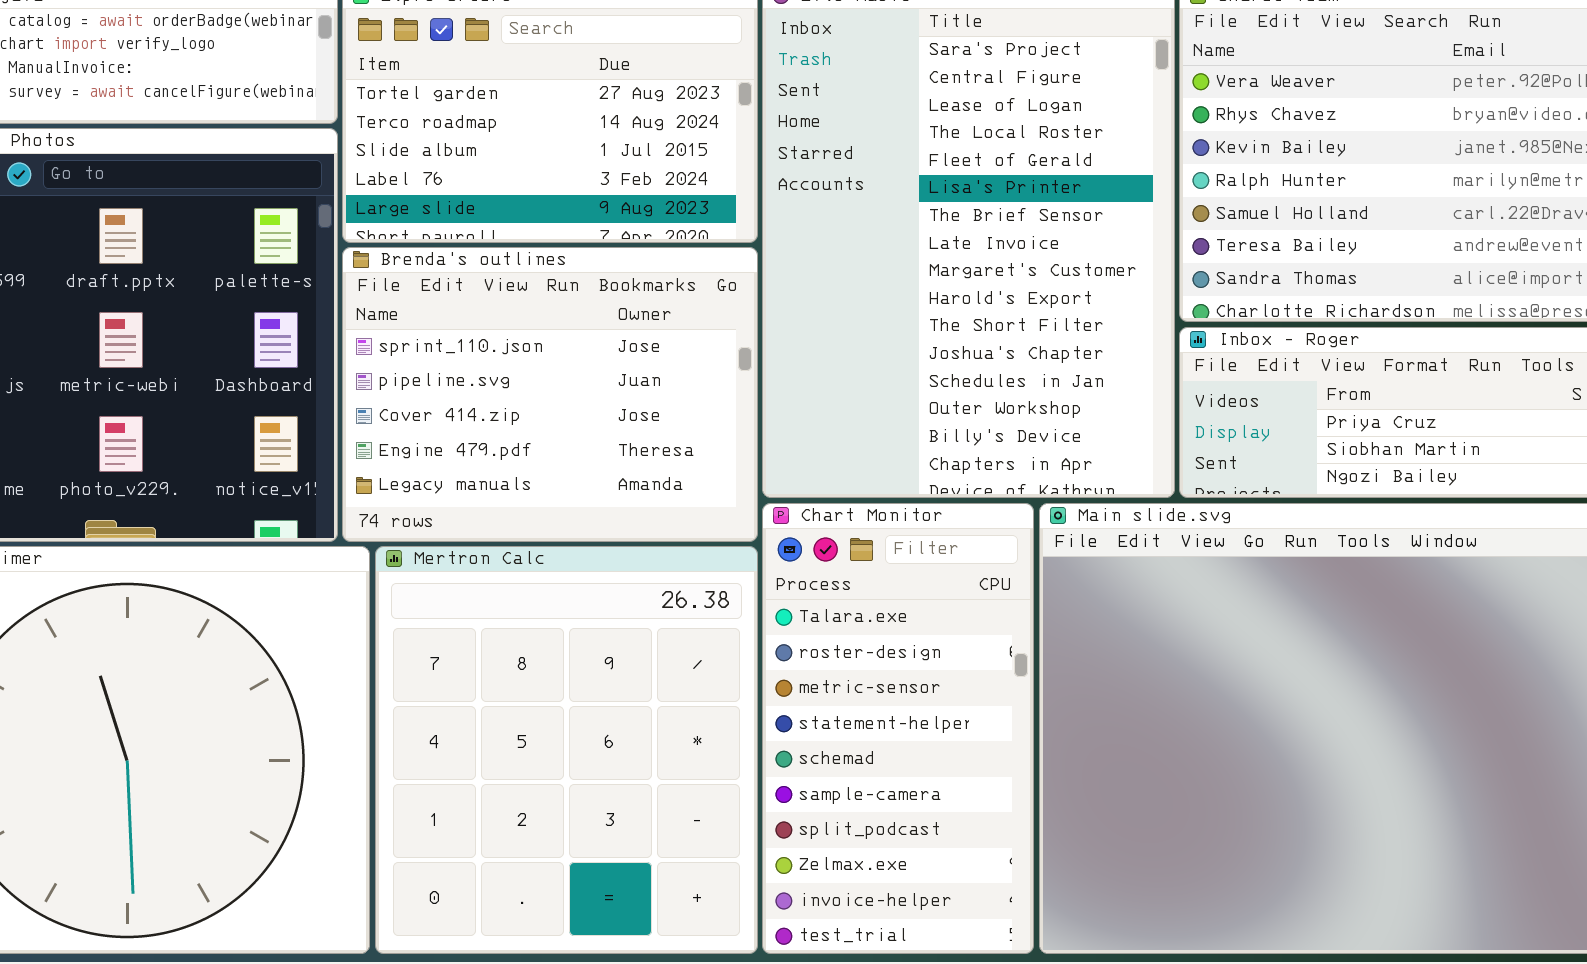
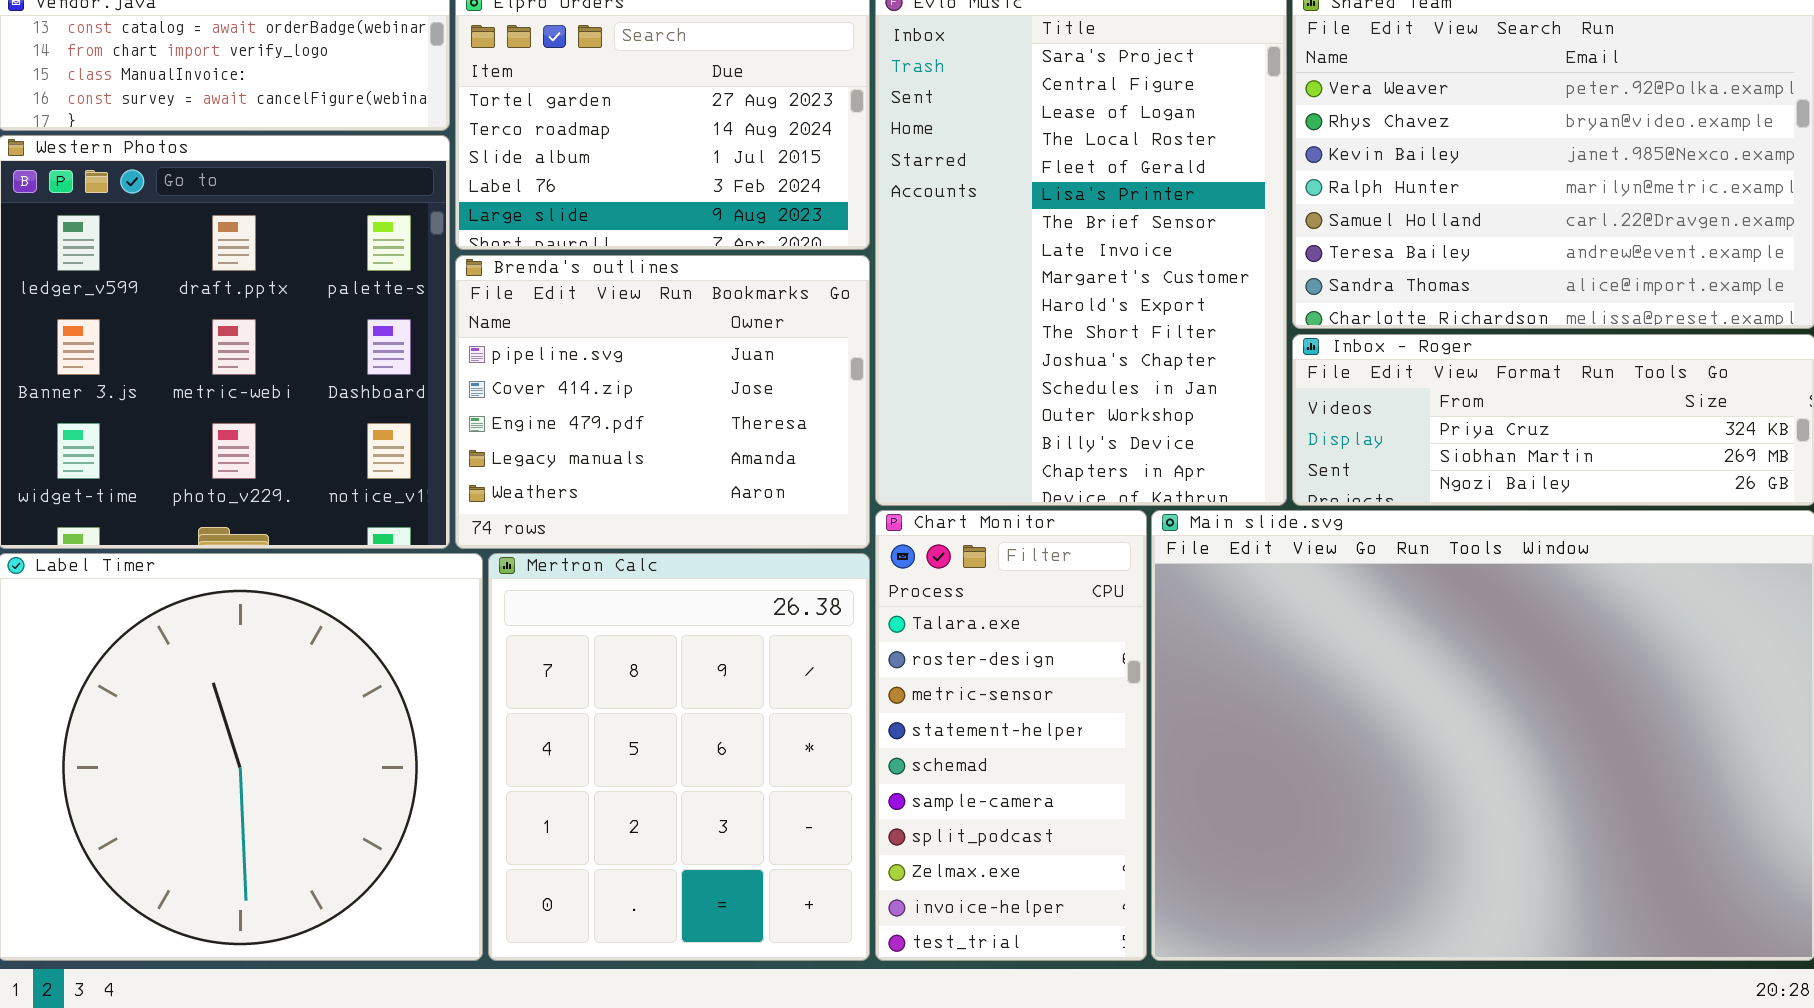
Brenda's outlines: [342,247,758,542] -> [455,255,870,549], scrolled down 1 row

